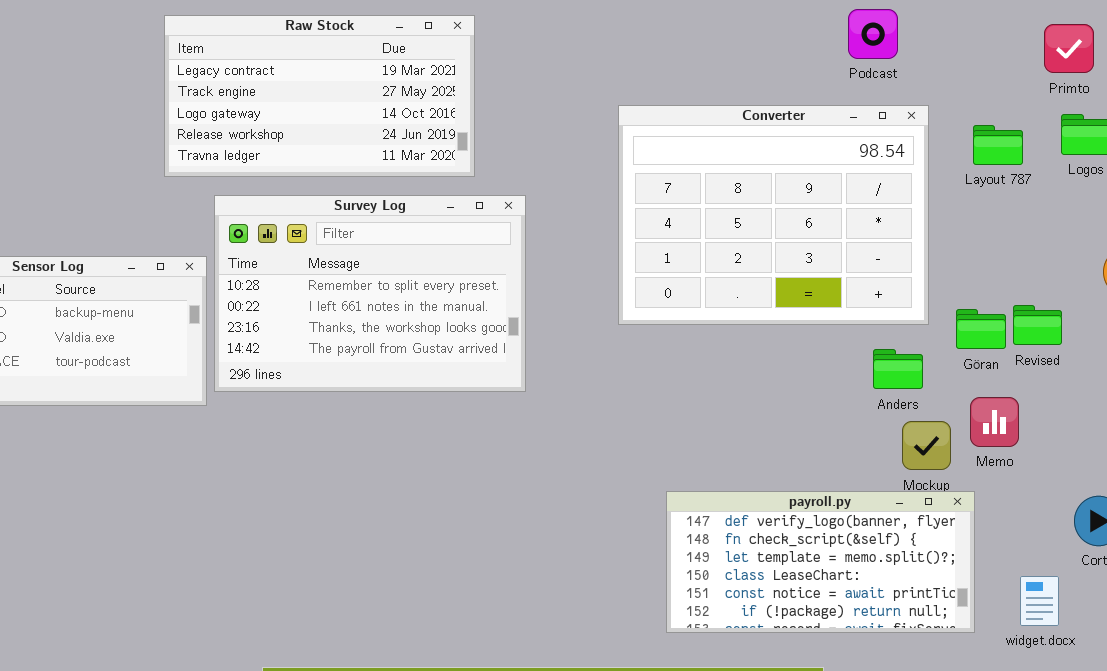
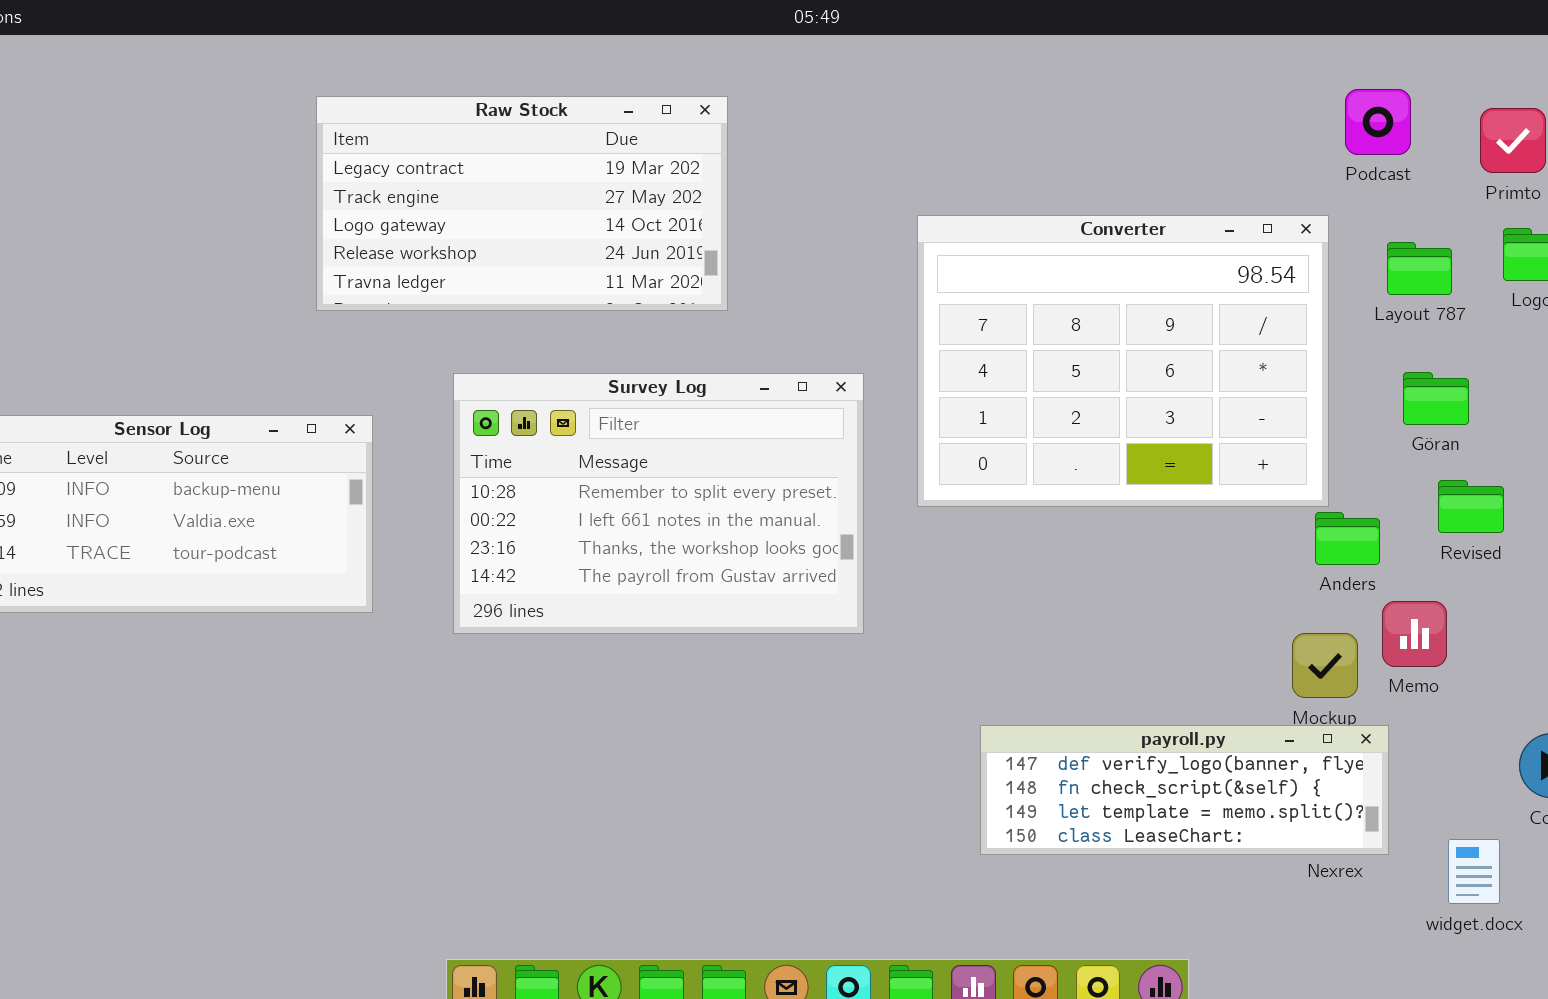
Podcast: [848,9,898,59] -> [1345,89,1411,155], moved
Survey Log: [214,195,526,392] -> [453,373,864,634], moved
Göran: [956,309,1006,349] -> [1403,372,1469,425], moved
Anders: [873,349,923,389] -> [1315,512,1380,565], moved
payroll.py: [666,491,975,633] -> [980,725,1389,855], resized

